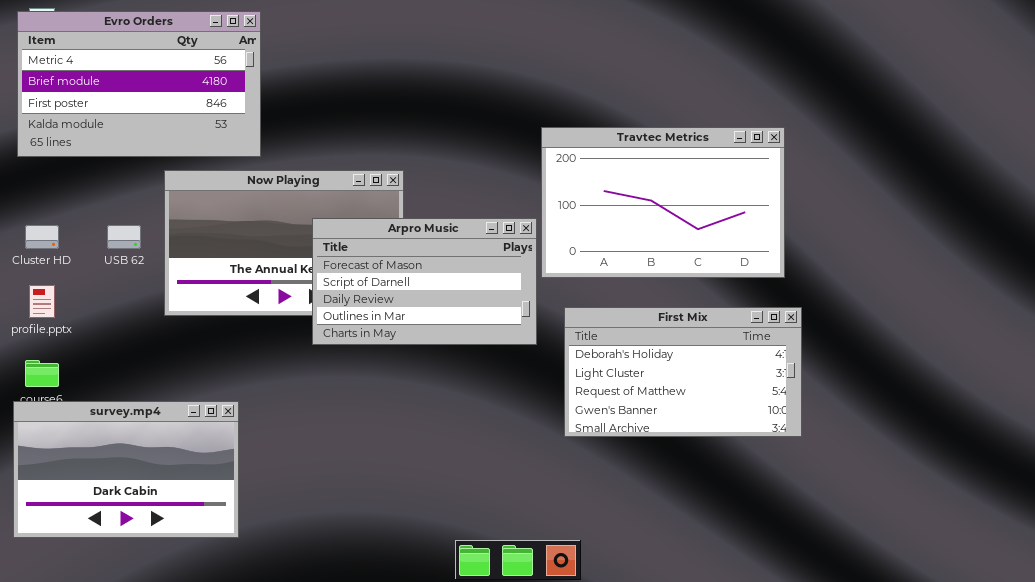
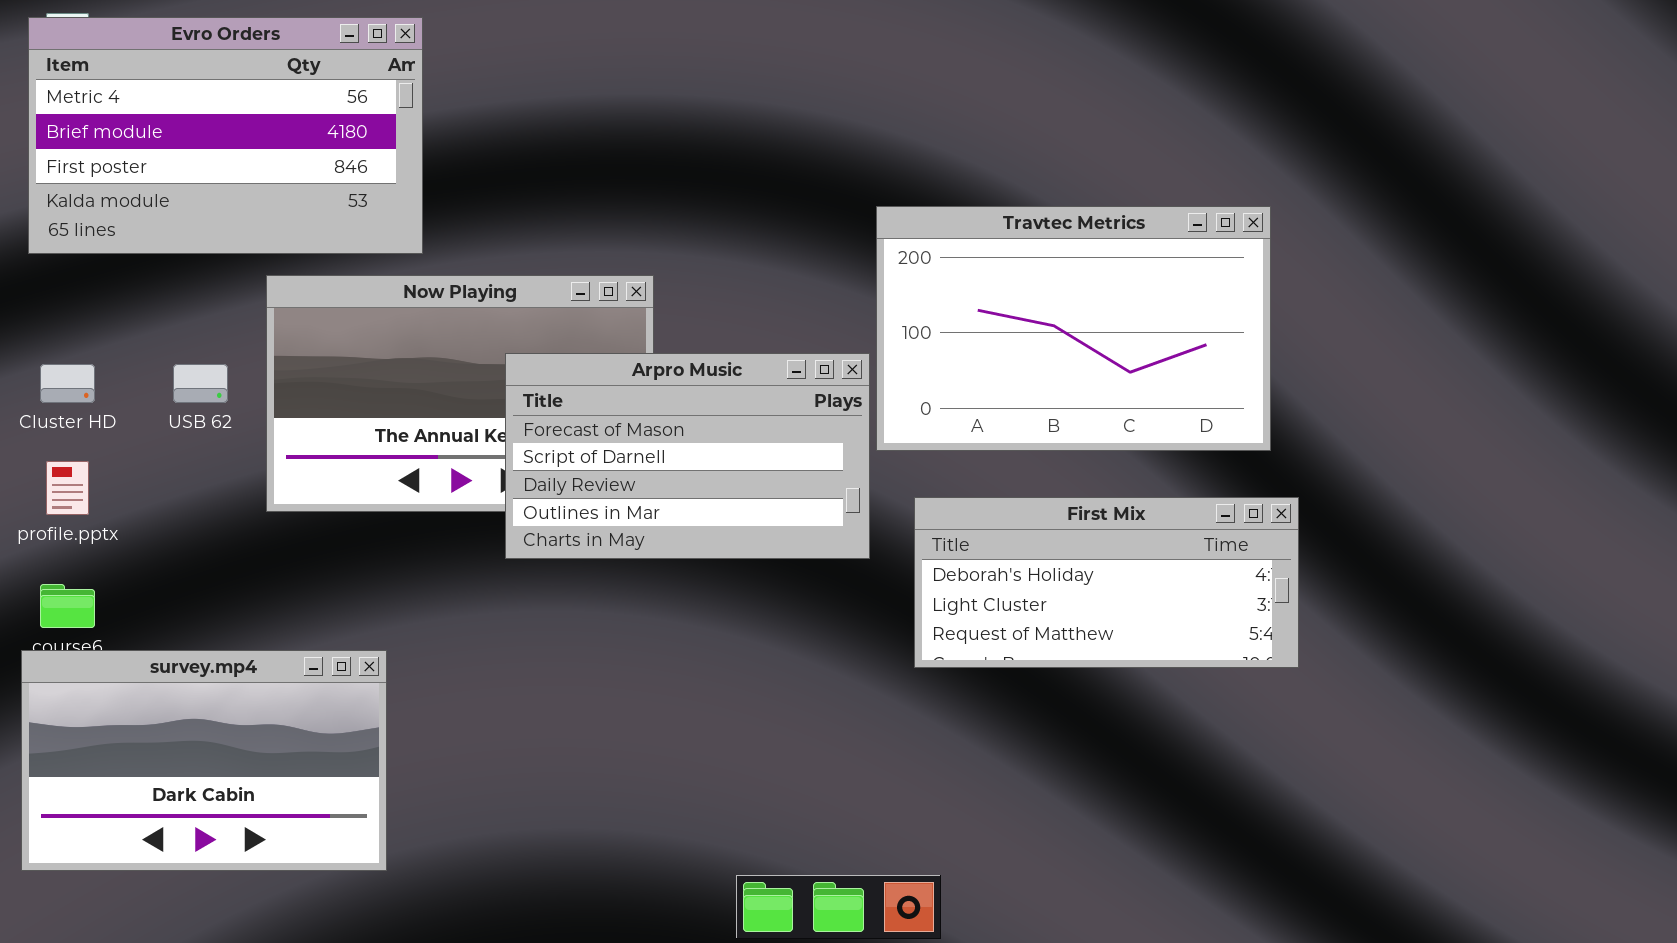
First Mix: [564,307,802,437] -> [914,497,1299,668], resized

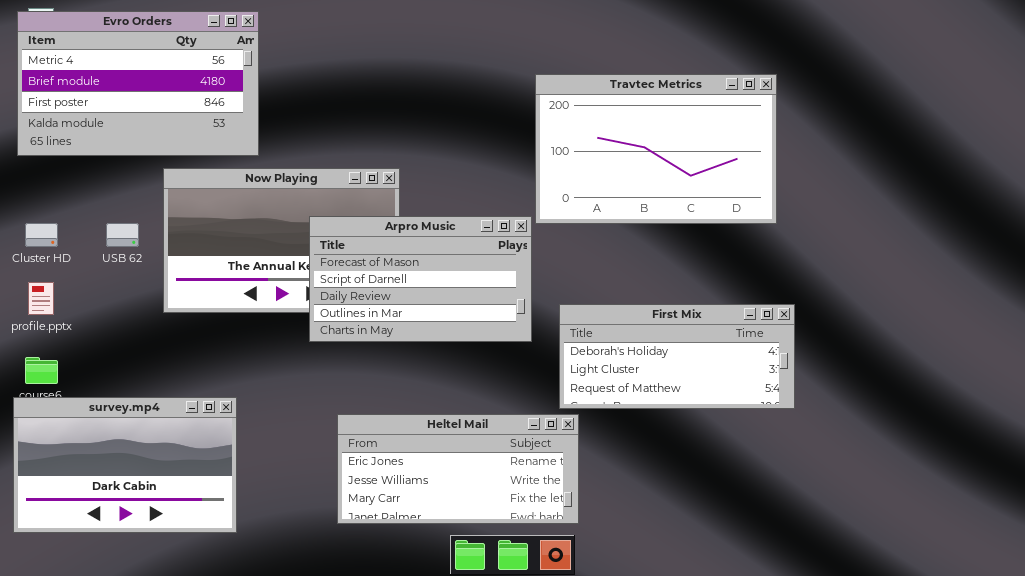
Travtec Metrics: [876,206,1271,451] -> [535,74,777,224], moved
Heltel Mail: none -> [337,414,579,524], opened

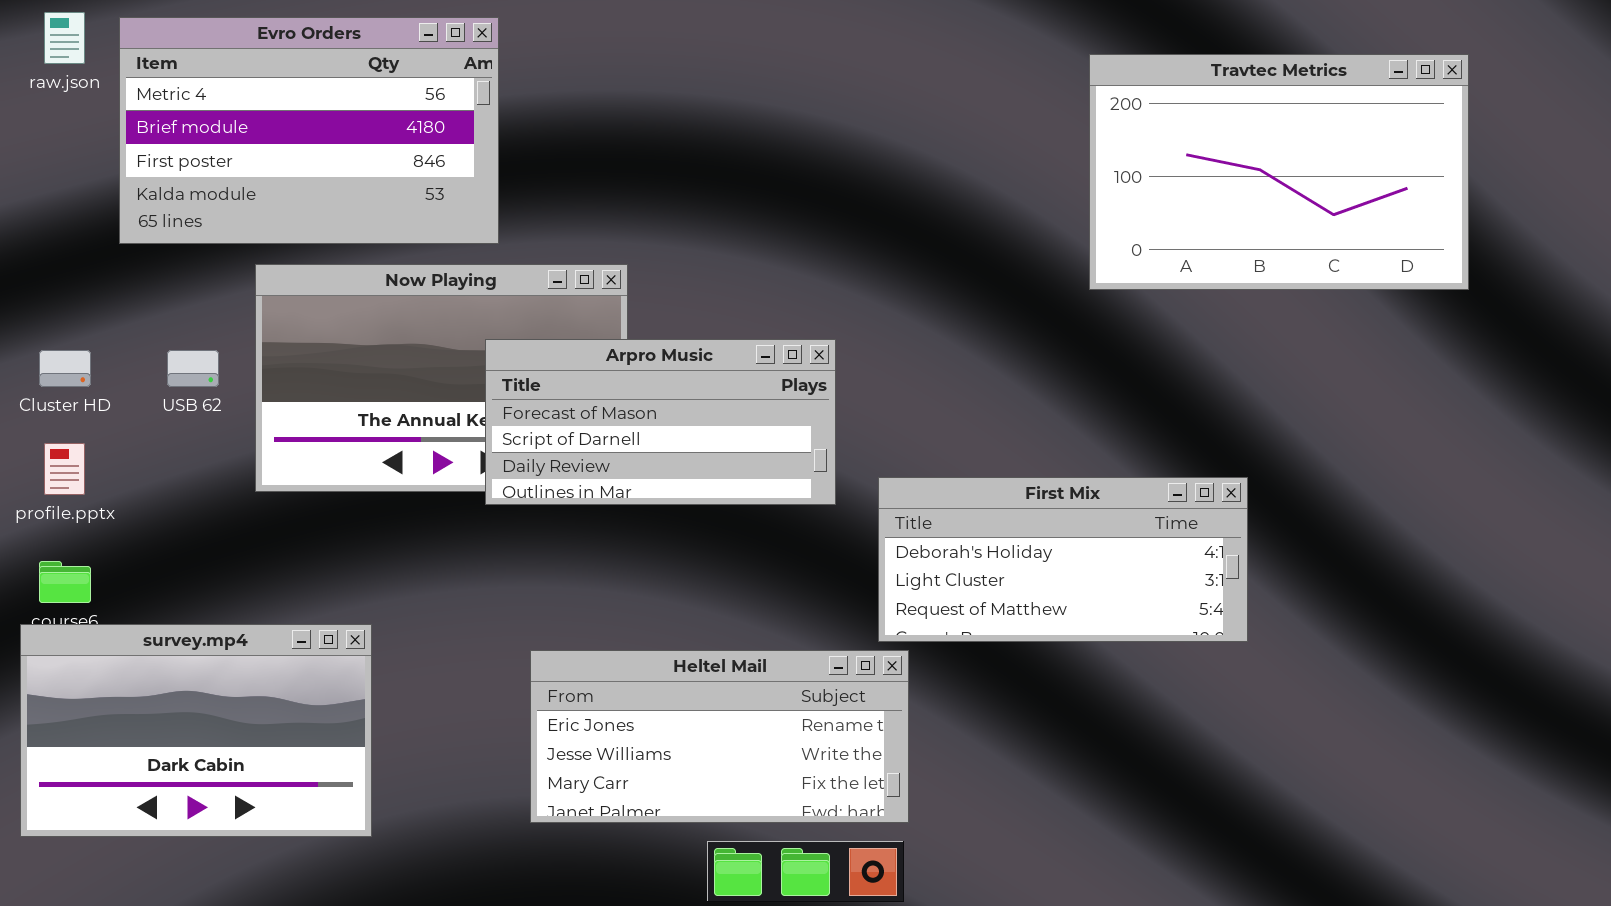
Evro Orders: [17,11,259,156] -> [119,17,499,244], moved
Travtec Metrics: [535,74,777,224] -> [1089,54,1469,290], moved
Arpro Music: [309,216,532,342] -> [485,339,836,505], resized

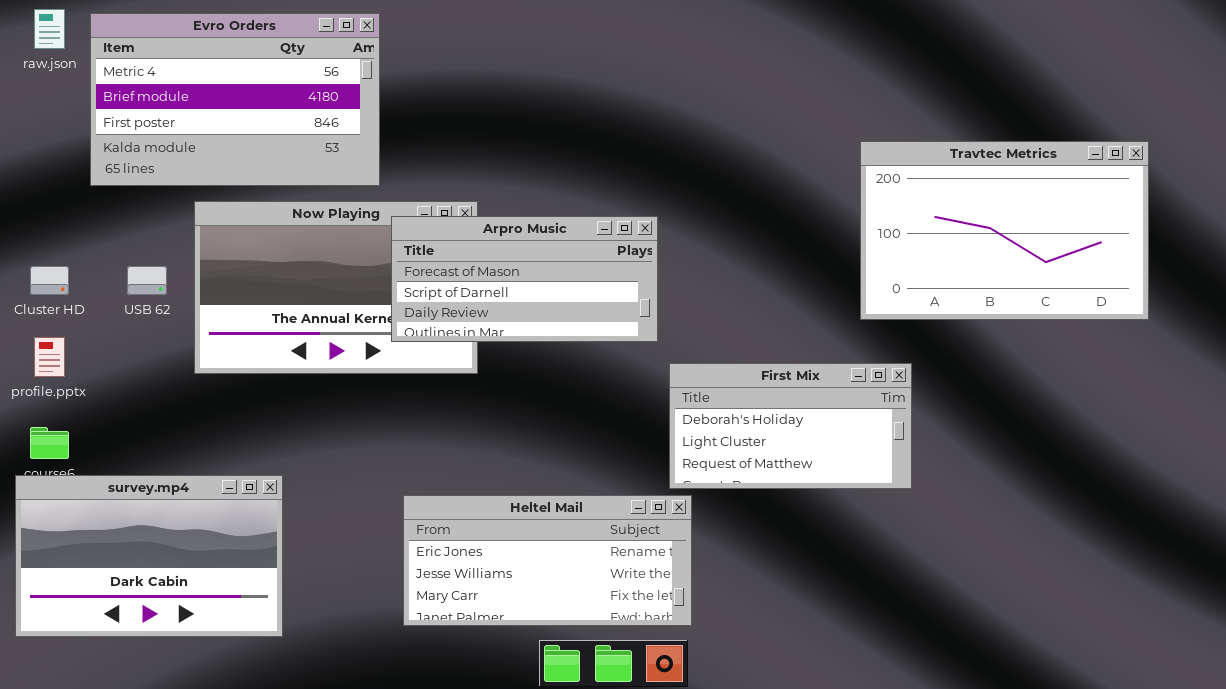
Travtec Metrics: [1089,54,1469,290] -> [860,141,1149,320], moved
Arpro Music: [485,339,836,505] -> [391,216,658,342], moved
First Mix: [878,477,1248,642] -> [669,363,912,489], resized

